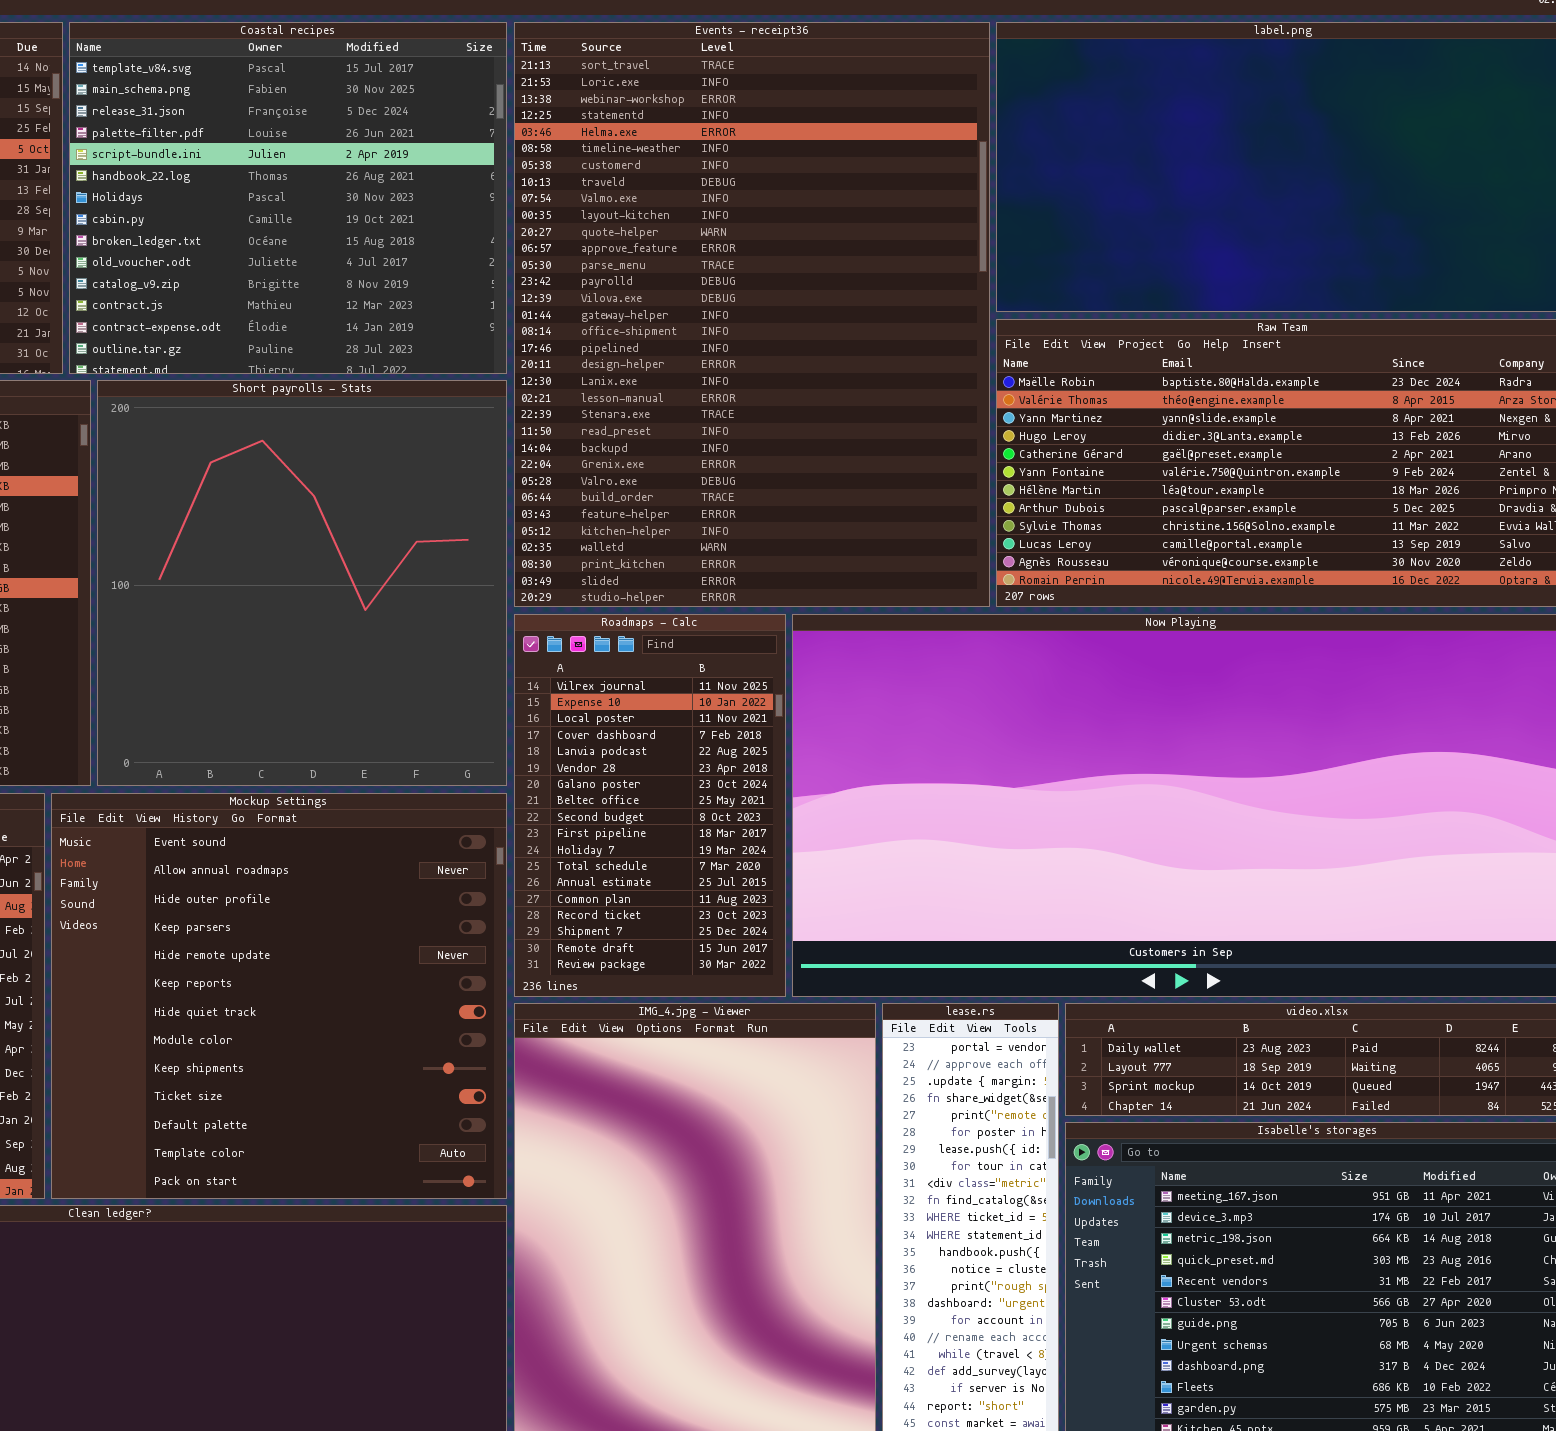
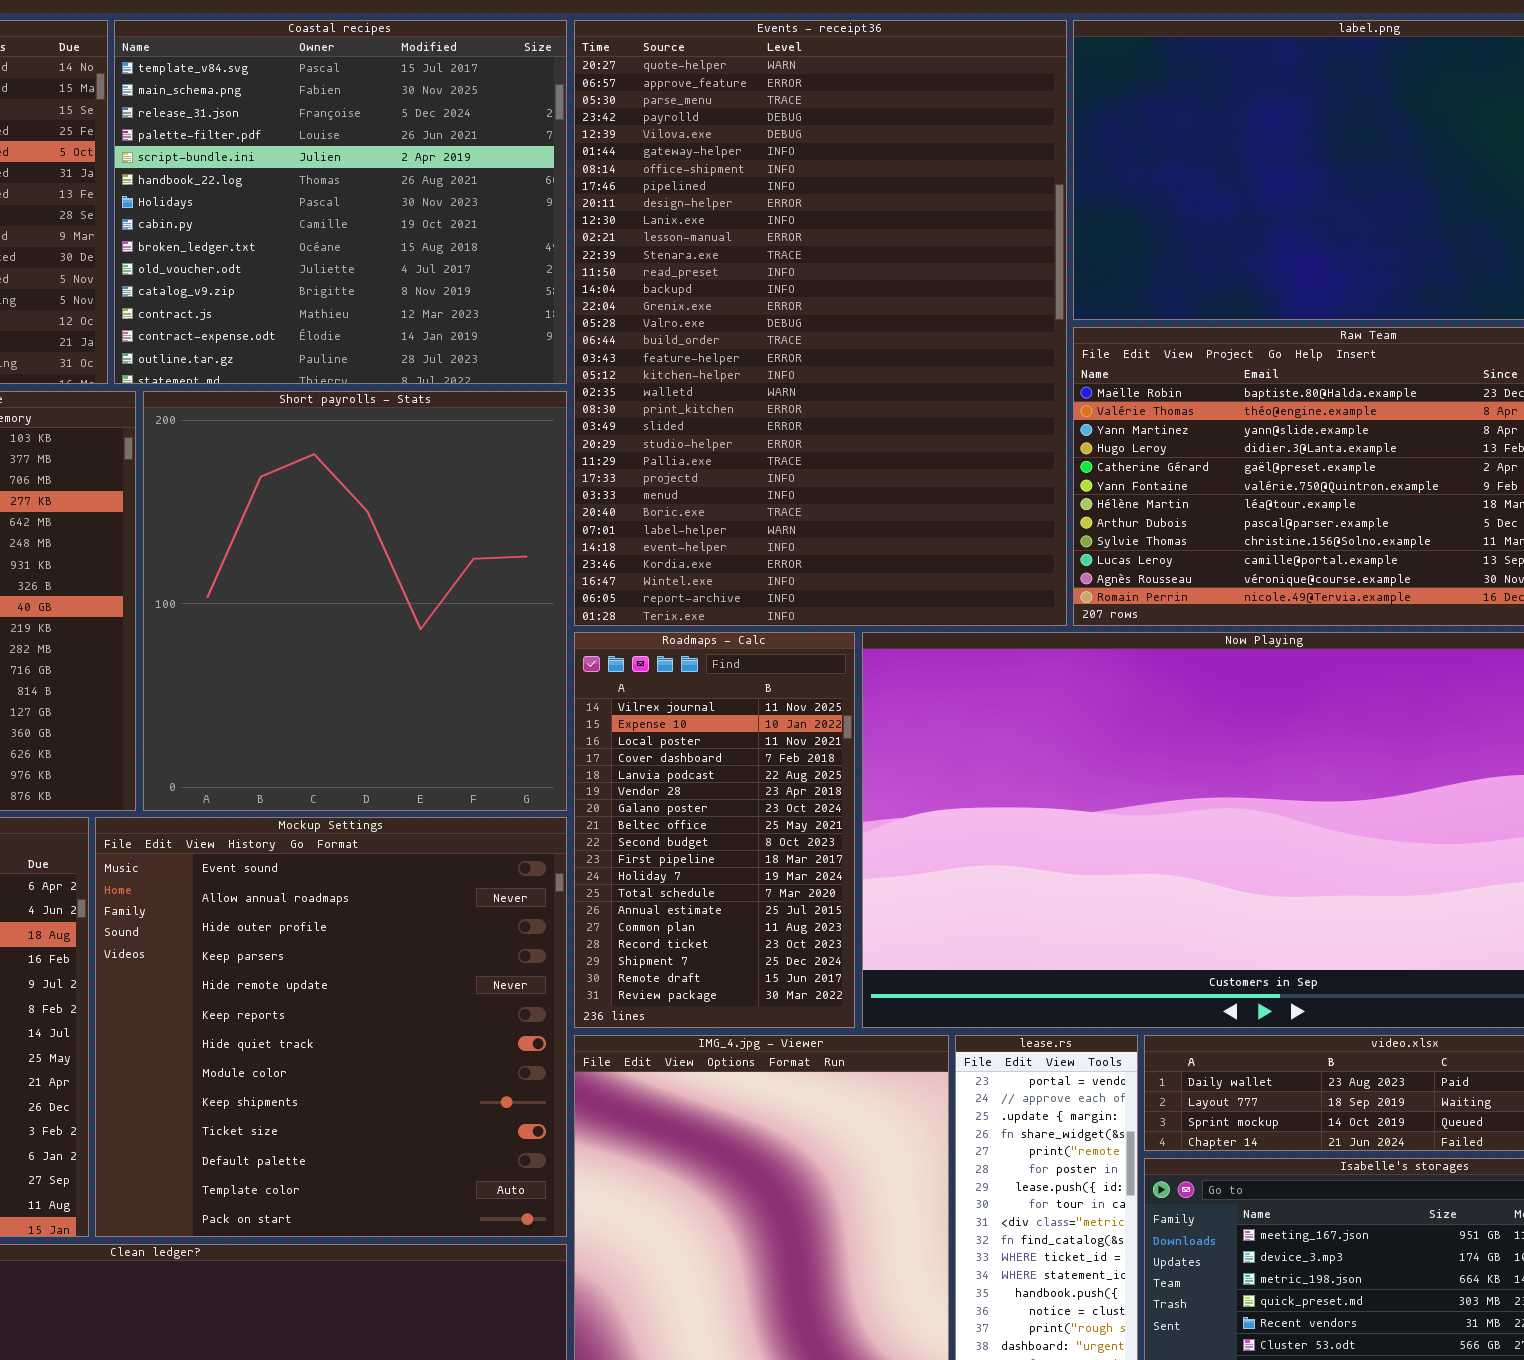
Events - receipt36: [514,22,990,607] -> [574,20,1067,626], scrolled down 10 rows

